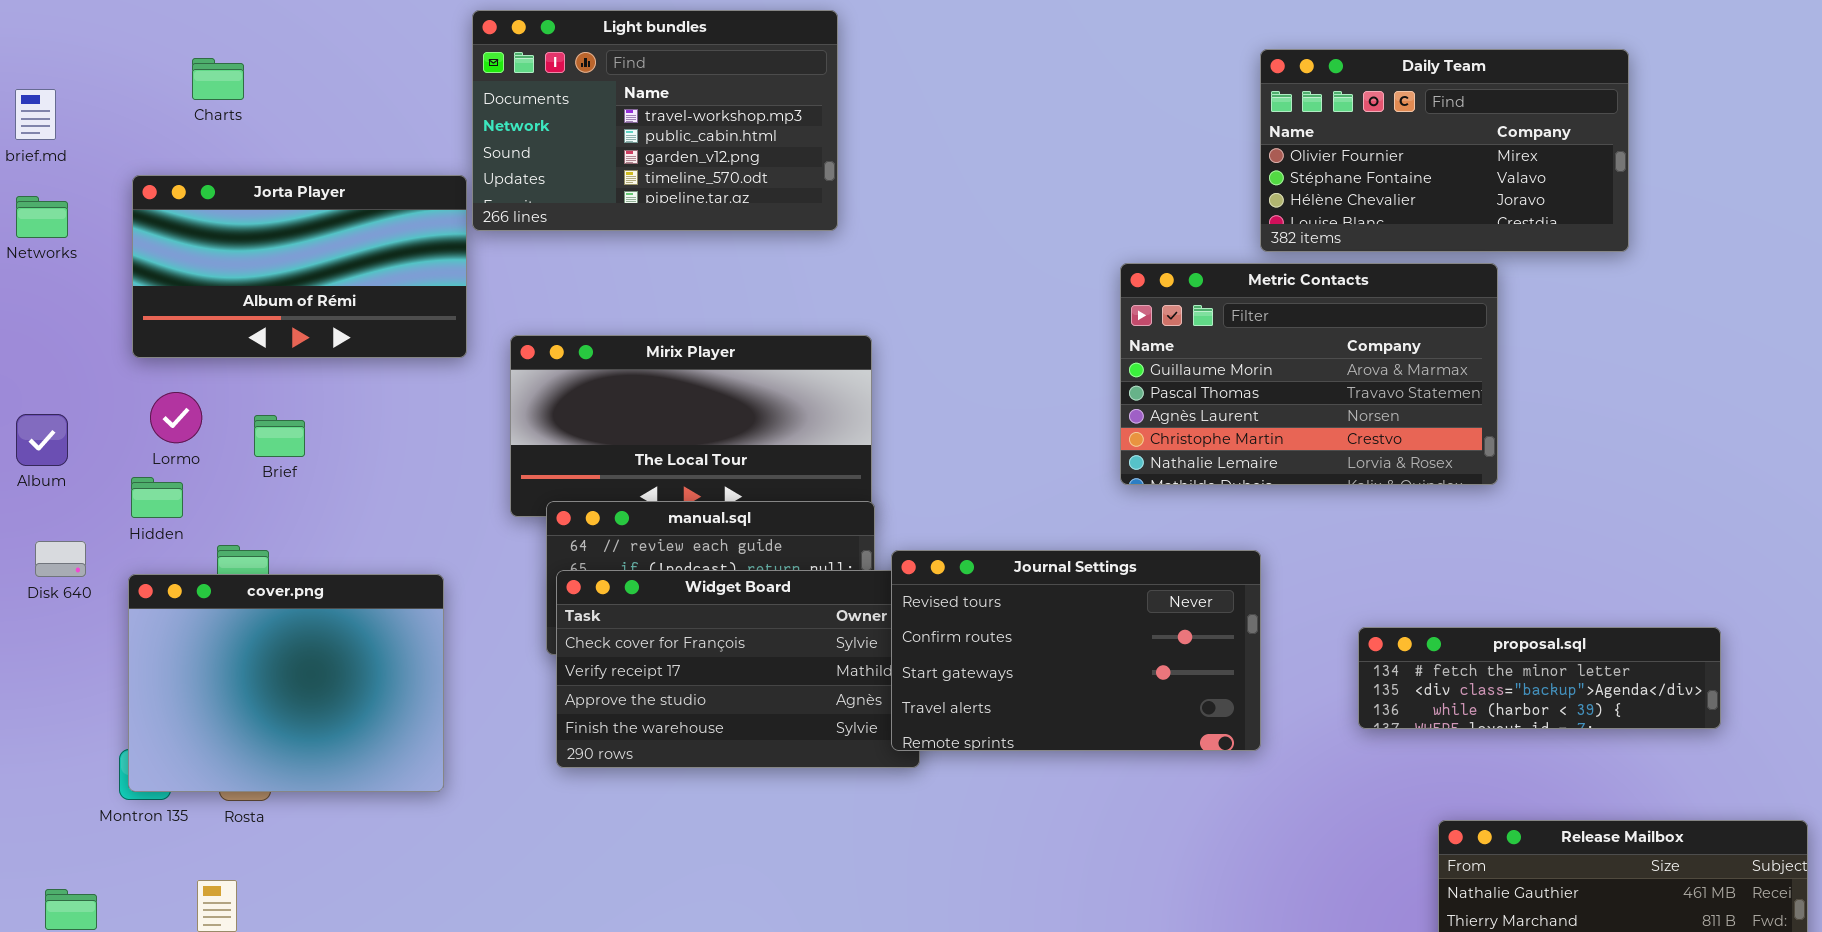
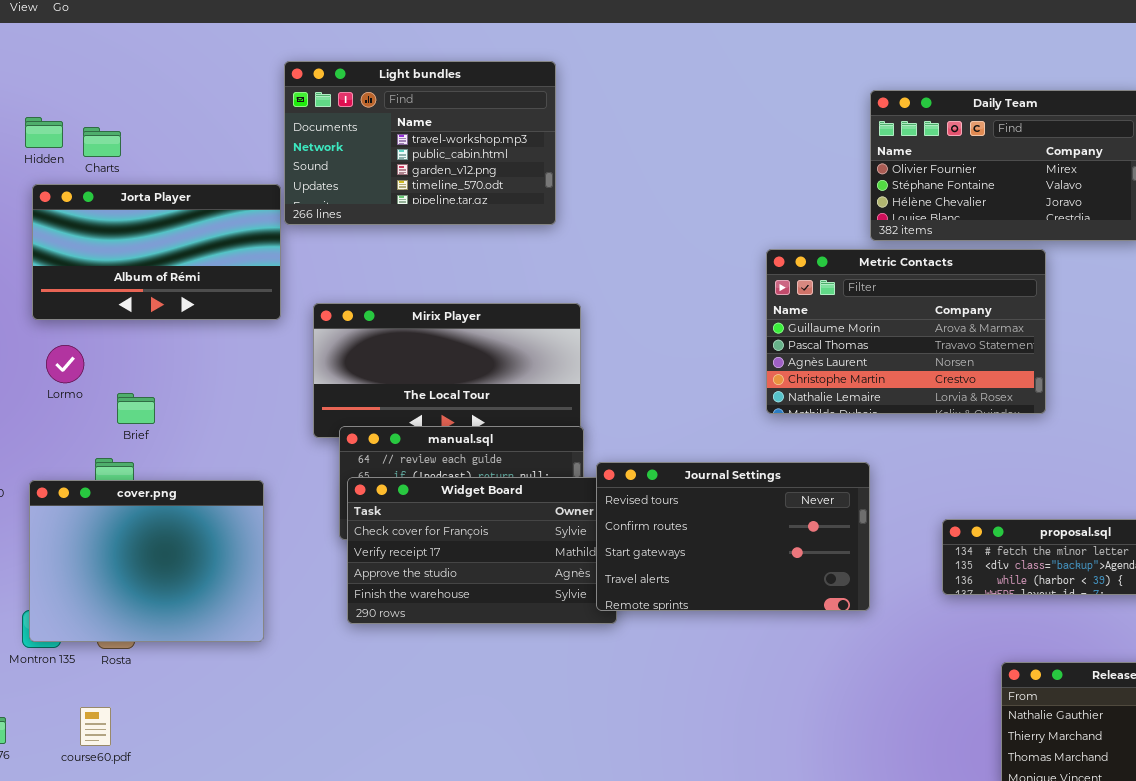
Charts: [192,58,244,100] -> [83,127,121,157], moved
Brief: [254,415,305,457] -> [117,393,155,424], moved
Hidden: [131,477,183,518] -> [25,117,63,148], moved

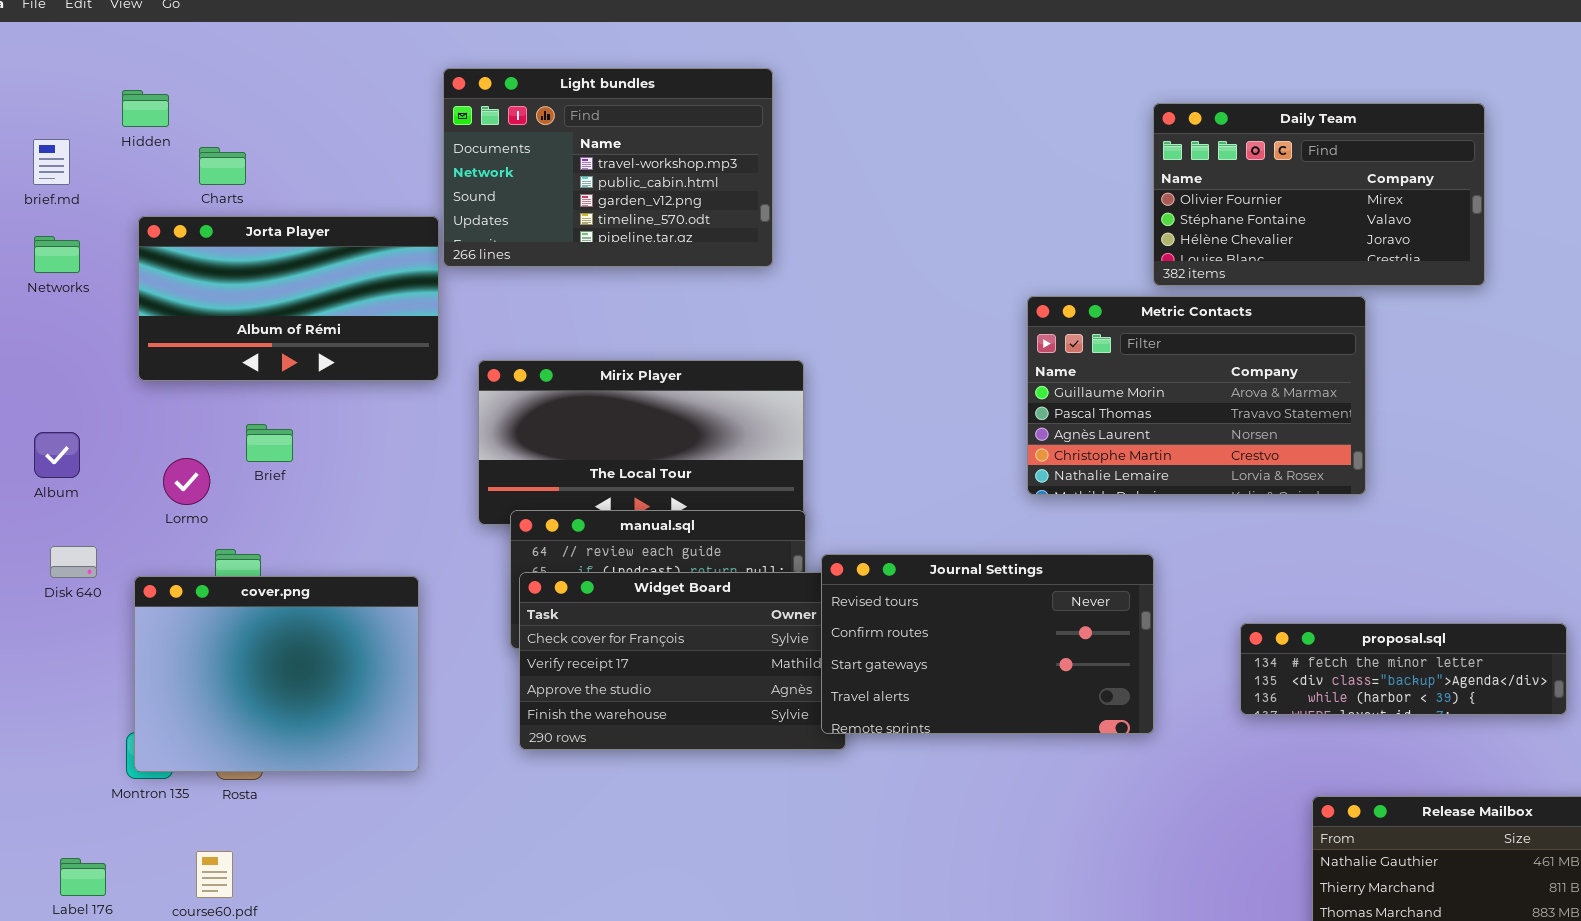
Hidden: [25,117,63,148] -> [122,90,169,127], moved
Lormo: [46,345,84,383] -> [163,458,210,505], moved
Brief: [117,393,155,424] -> [246,424,293,462], moved

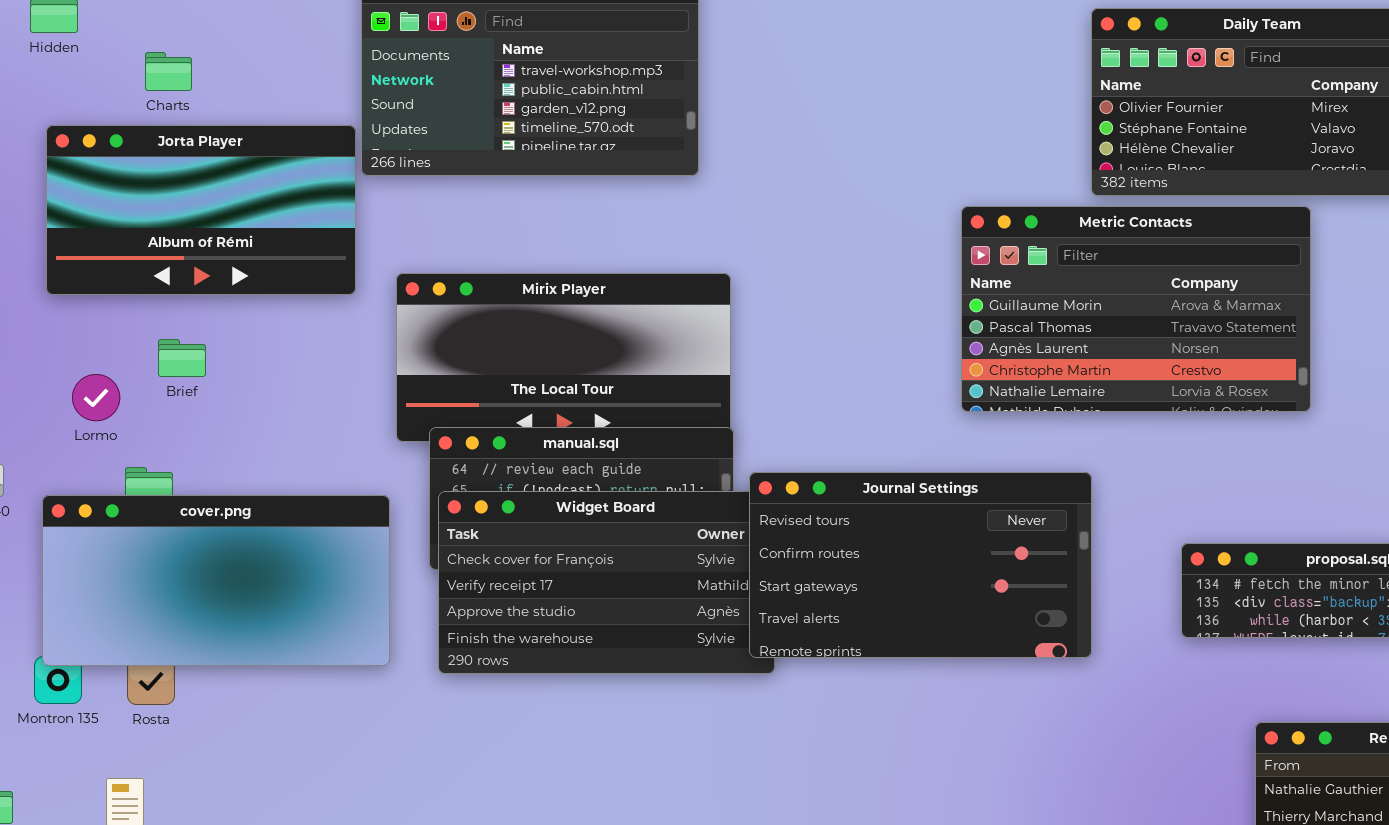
Charts: [199,147,246,185] -> [145,52,192,91], moved
cover.png: [134,576,419,772] -> [42,495,390,666], resized

